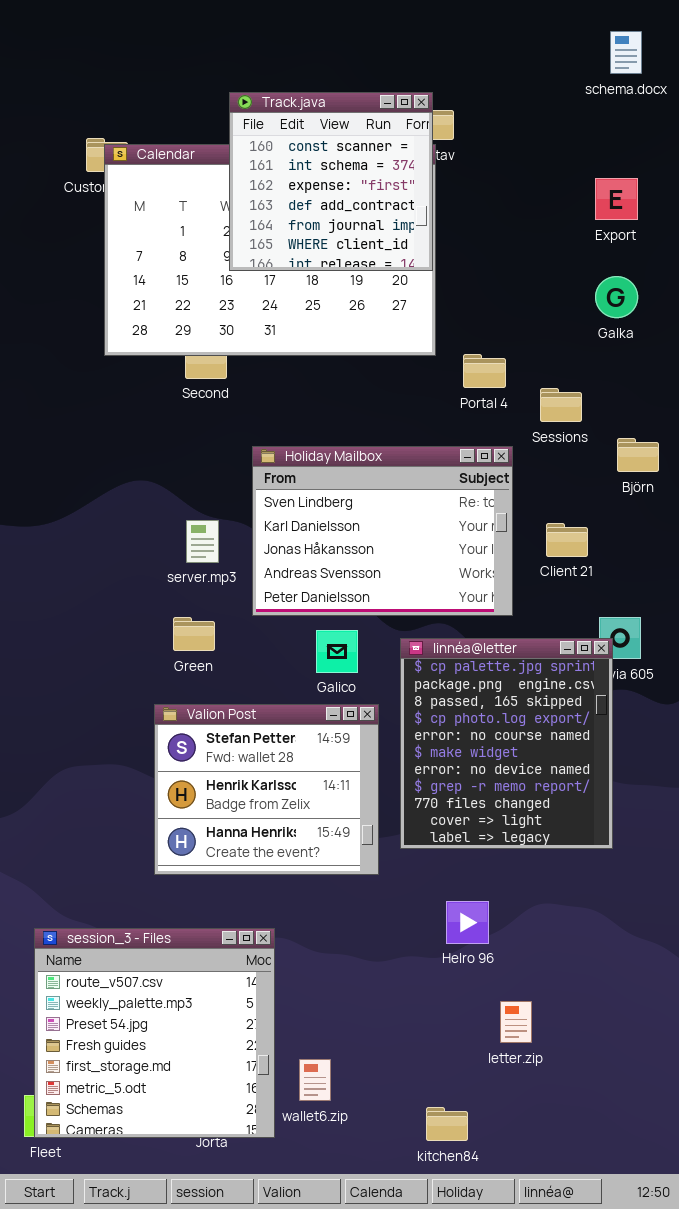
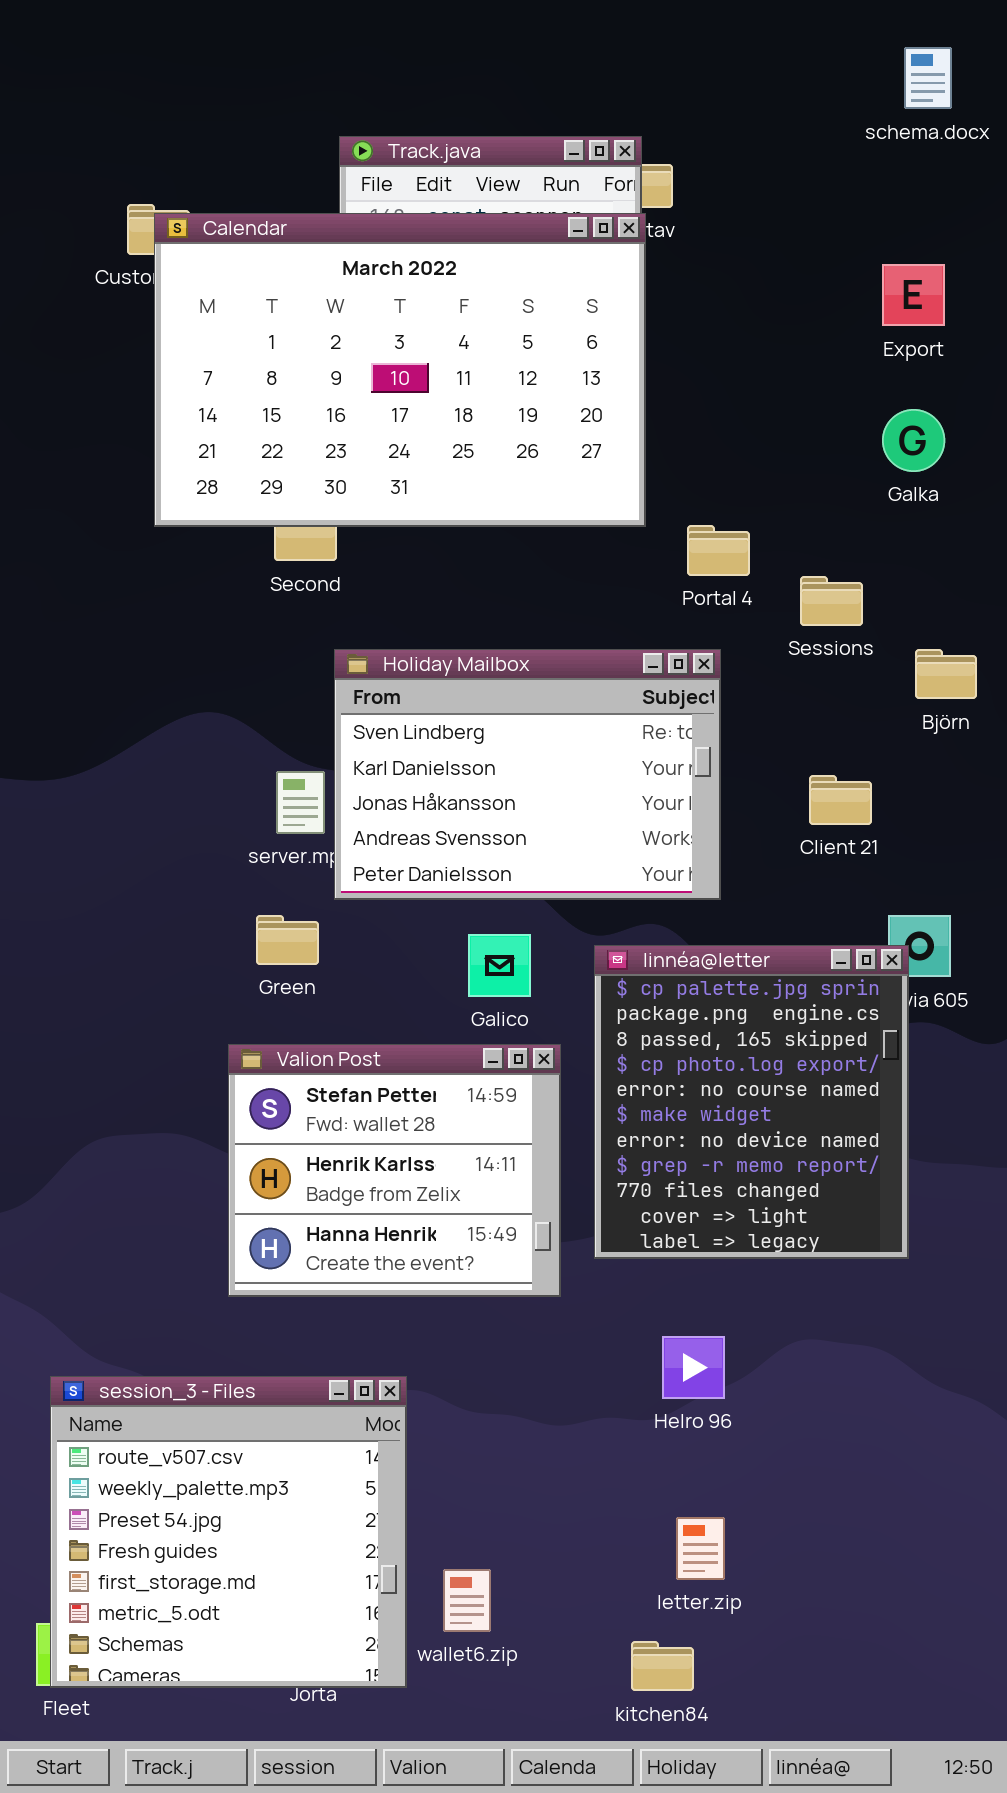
Calendar: [104,144,436,356] -> [154,213,646,527], raised
Holiday Mailbox: [252,446,513,616] -> [334,649,721,900], moved
letter.zip: [500,1001,532,1043] -> [676,1517,725,1580], moved

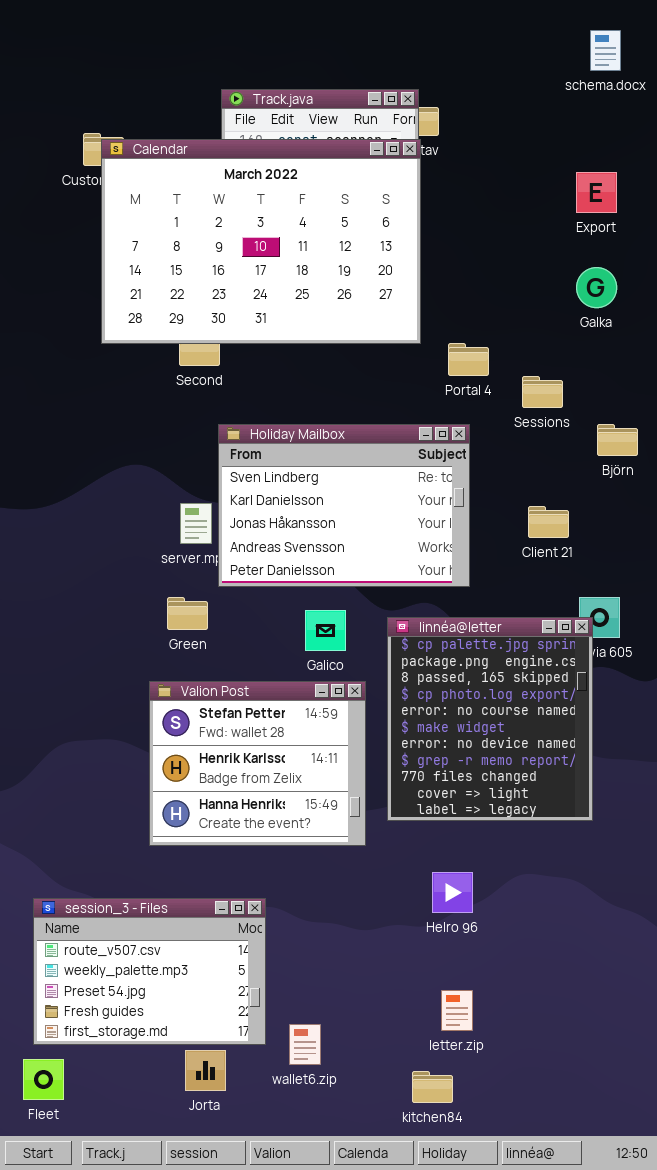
session_3 - Files: [50,1376,407,1688] -> [33,898,266,1045], resized

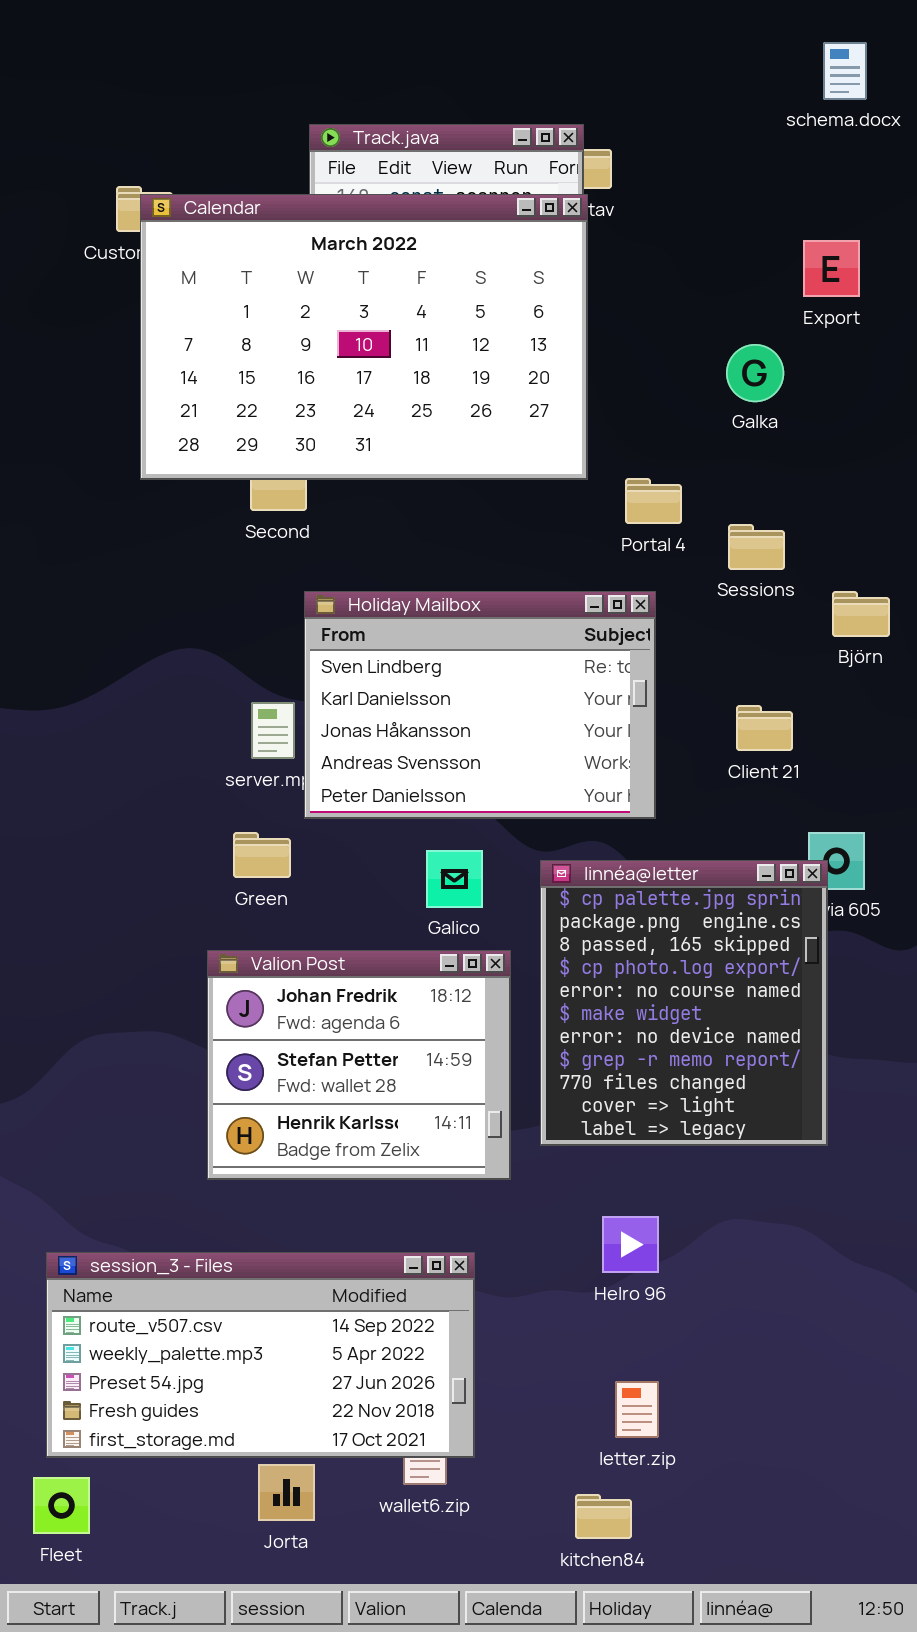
Galka: [576,267,617,308] -> [726,344,784,402], moved
Valion Post: [149,681,366,846] -> [207,950,511,1180], scrolled up 1 row
session_3 - Files: [33,898,266,1045] -> [46,1252,475,1458], resized

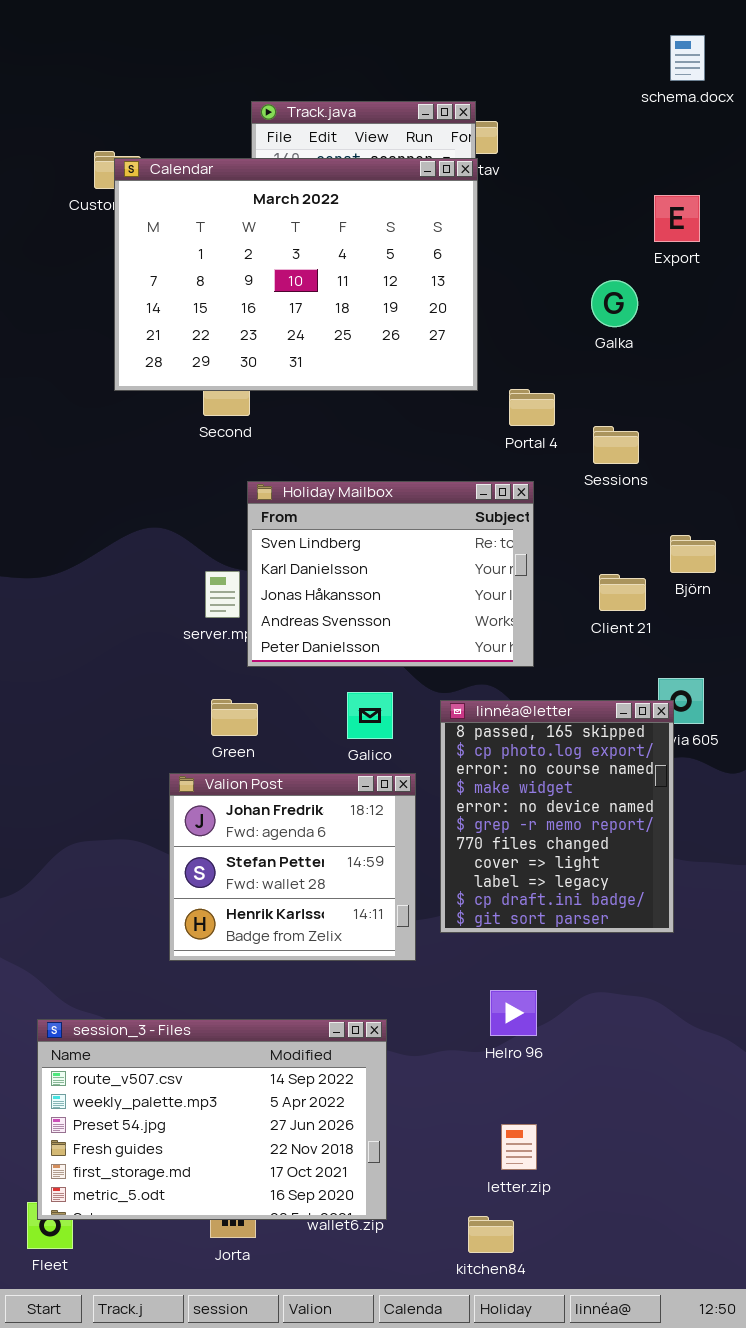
Björn: [832,591,890,637] -> [670,535,716,573], moved
Green: [233,832,291,878] -> [211,699,258,736], moved
linnéa@letter: [540,860,828,1146] -> [440,700,674,933], scrolled down 2 rows
session_3 - Files: [46,1252,475,1458] -> [37,1019,387,1220], resized

